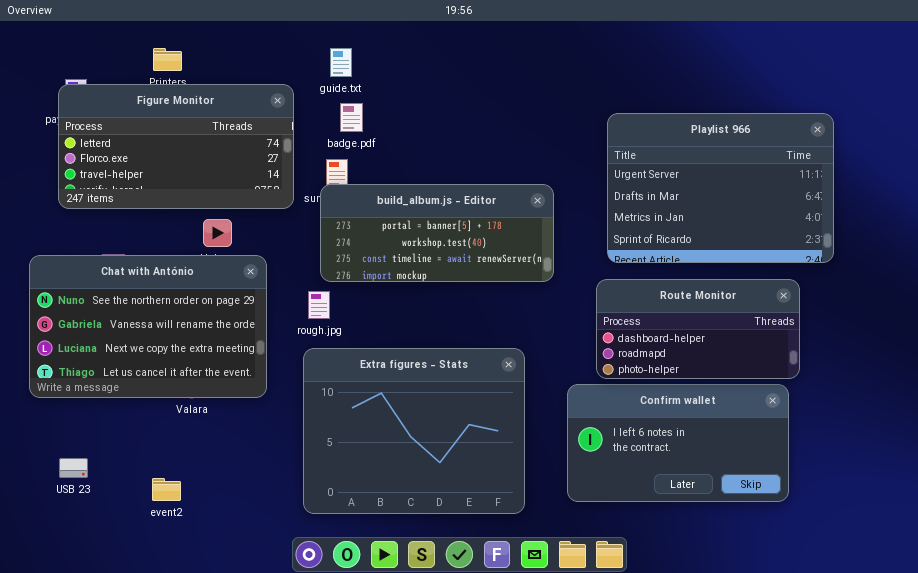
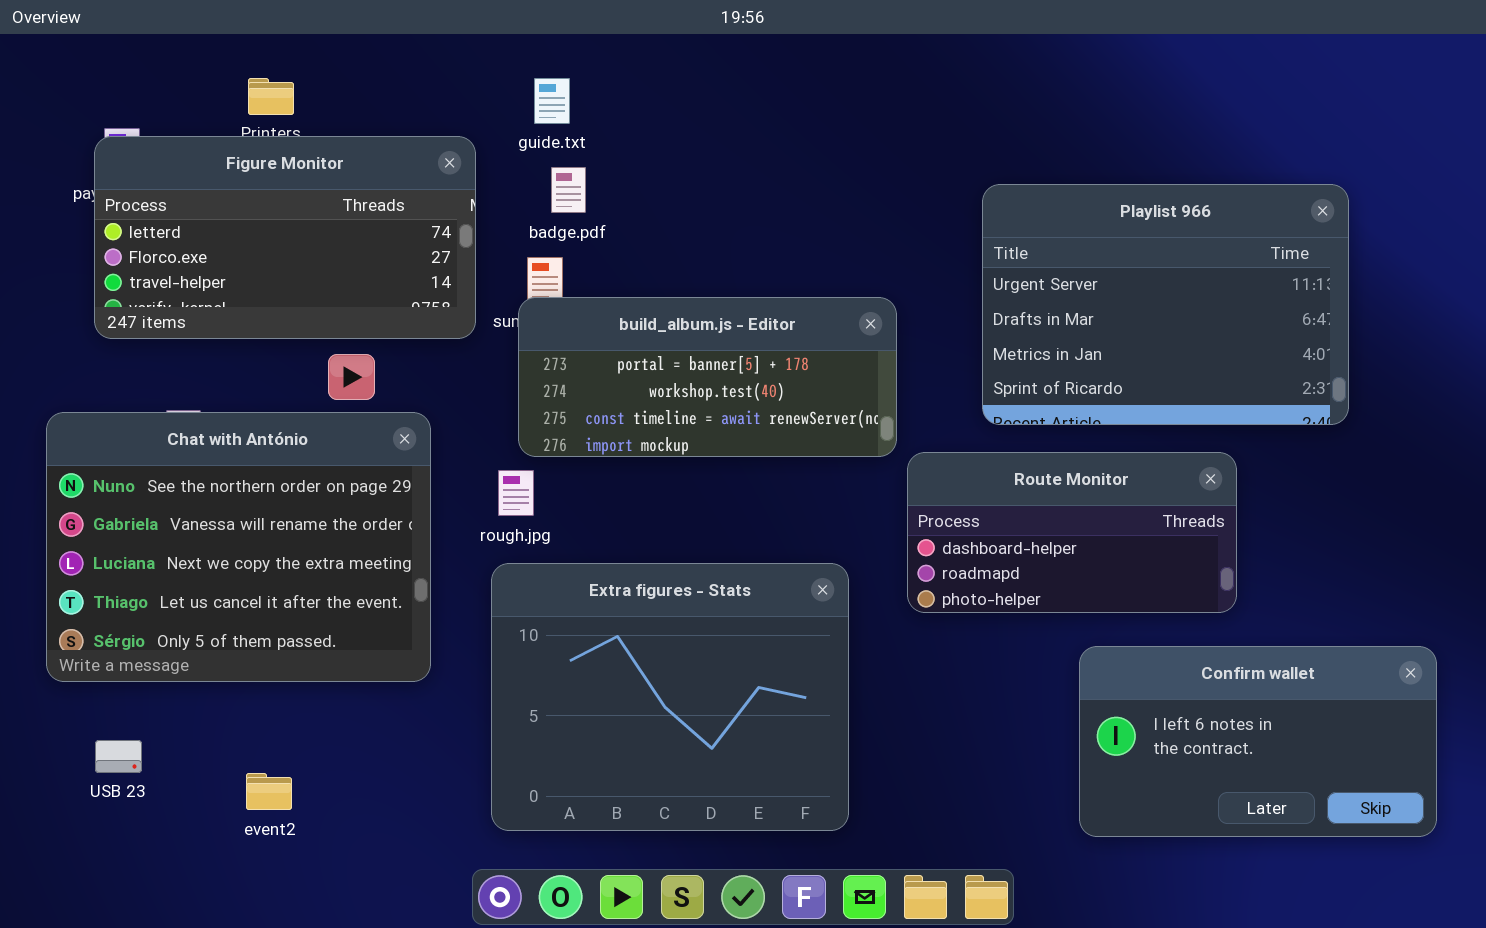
Chat with António: [29,255,267,398] -> [46,412,431,682], resized
Route Monitor: [596,279,800,379] -> [907,452,1237,613], moved
Confirm wallet: [567,384,789,502] -> [1079,646,1437,837], moved

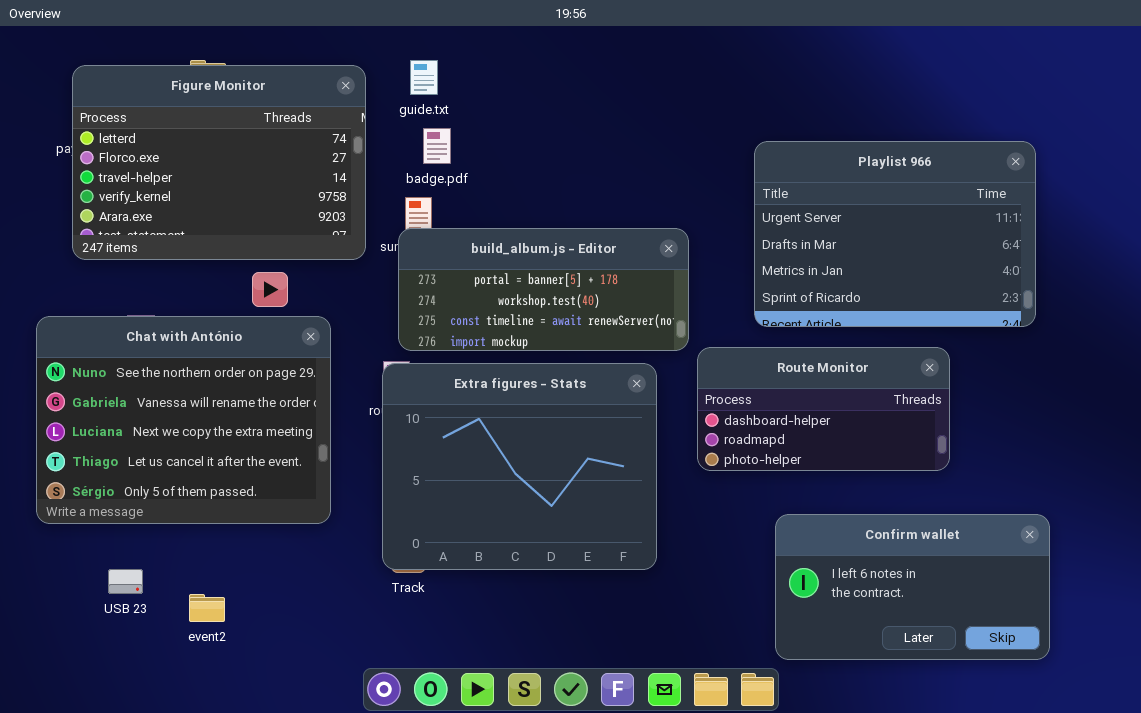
Figure Monitor: [94,136,476,339] -> [72,65,366,260], resized
Extra figures - Stats: [491,563,849,831] -> [382,363,657,570], moved
Confirm wallet: [1079,646,1437,837] -> [775,514,1050,660], moved
USB 23: [95,740,142,773] -> [108,569,143,594], moved

